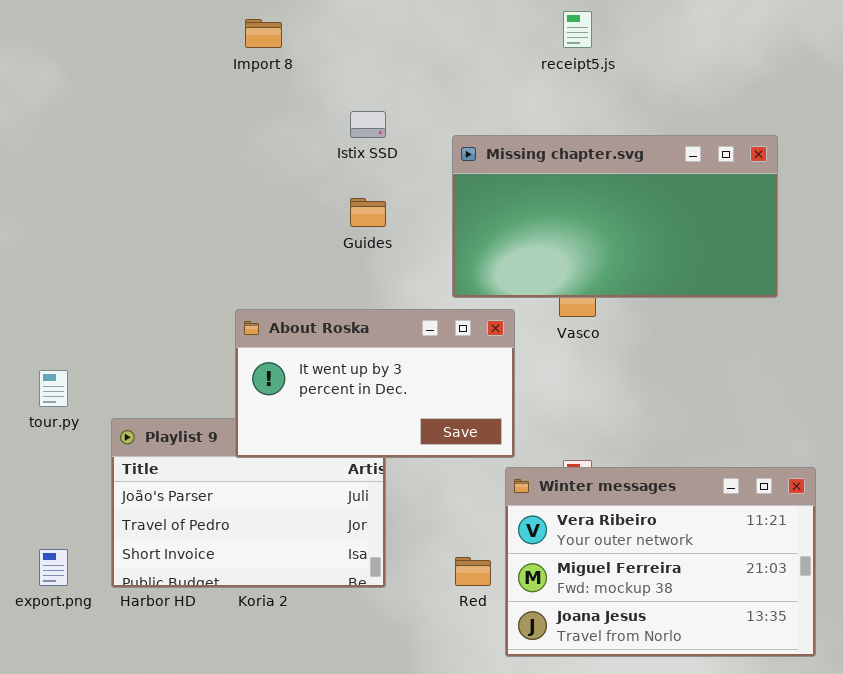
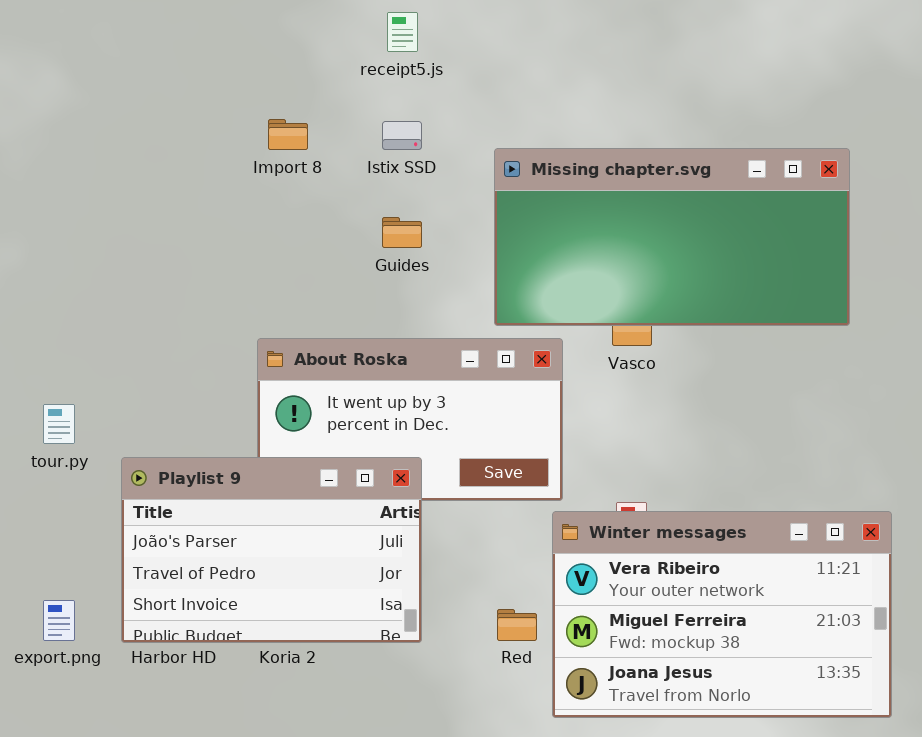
receipt5.js: [563,11,592,48] -> [387,12,418,52], moved
Import 8: [245,19,282,48] -> [268,119,308,150], moved
Playlist 9: [111,418,386,588] -> [121,457,422,643], raised

